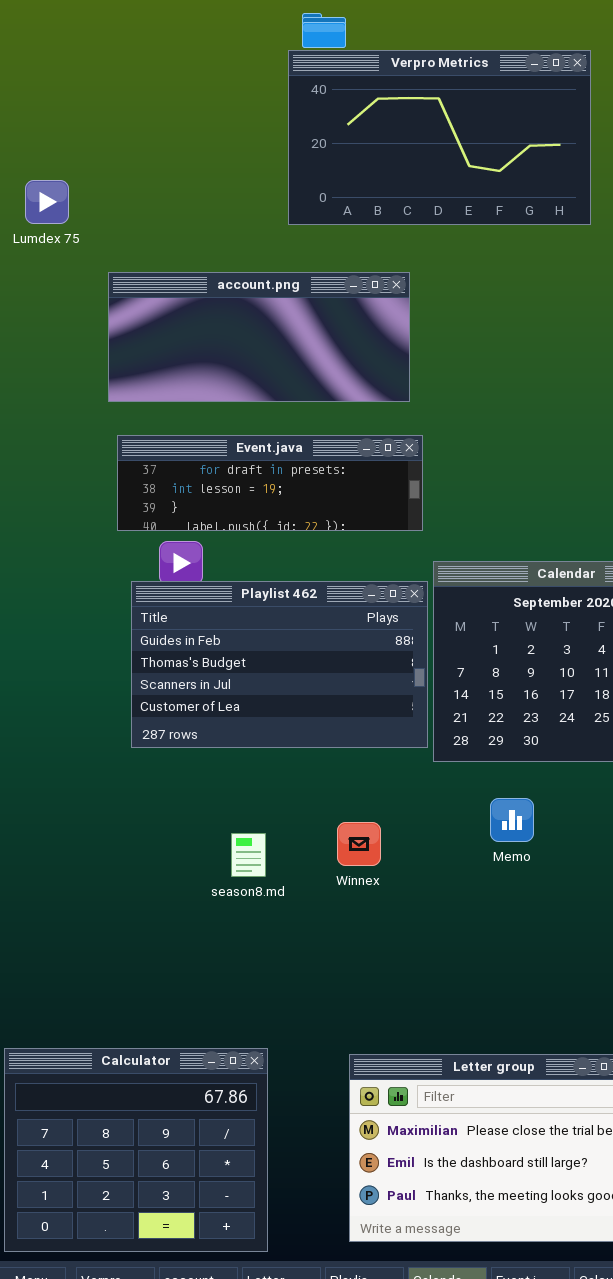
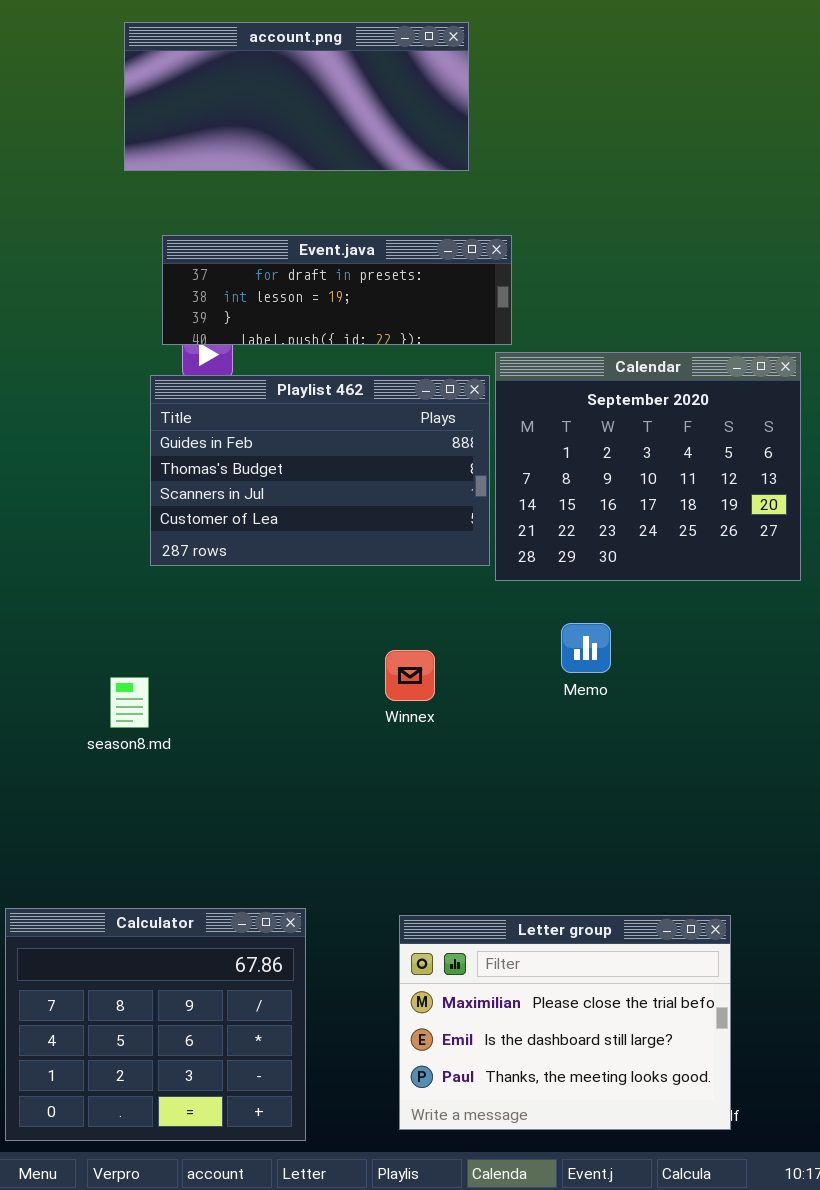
Event.java: [117,435,423,531] -> [162,235,512,345], moved
season8.md: [231,833,266,877] -> [110,677,149,728], moved

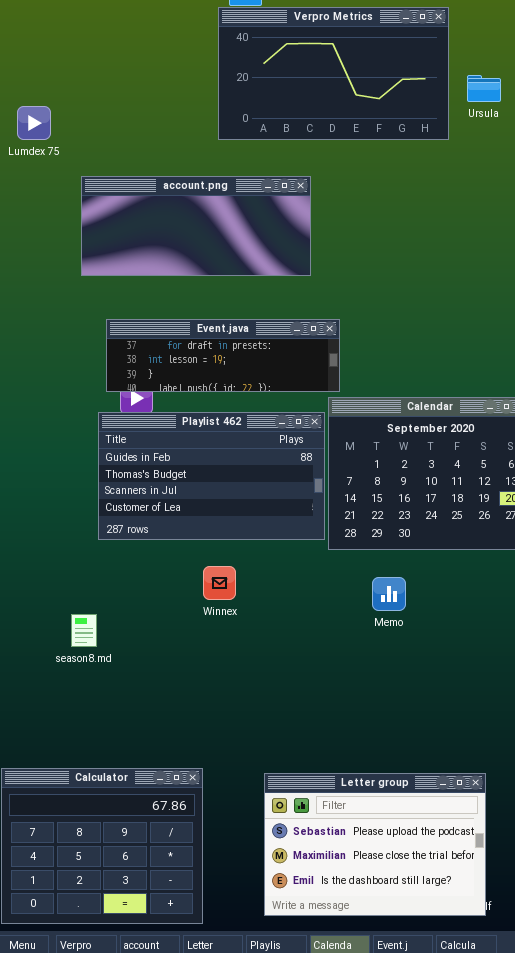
Winnex: [385,650,435,701] -> [203,566,236,600], moved
Letter group: [399,915,731,1130] -> [264,773,486,916], scrolled up 1 row

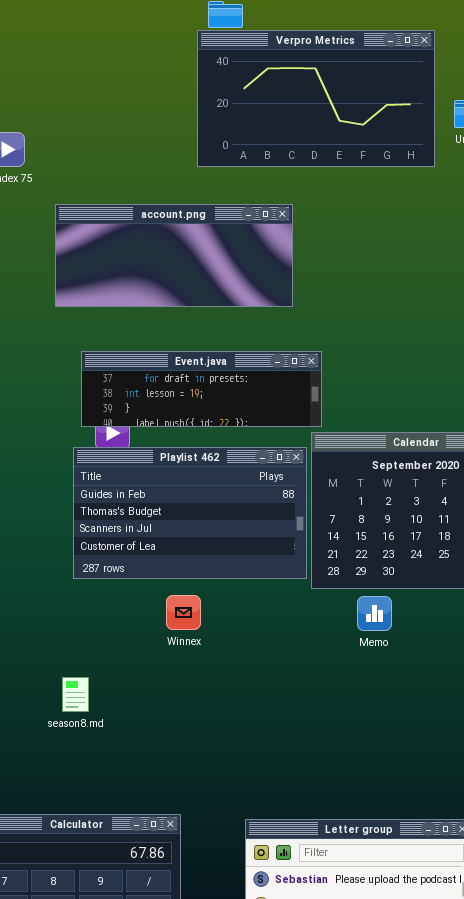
Winnex: [203,566,236,600] -> [166,595,201,630], moved
Memo: [372,577,406,611] -> [357,596,392,631], moved
season8.md: [71,614,97,647] -> [62,677,89,712], moved

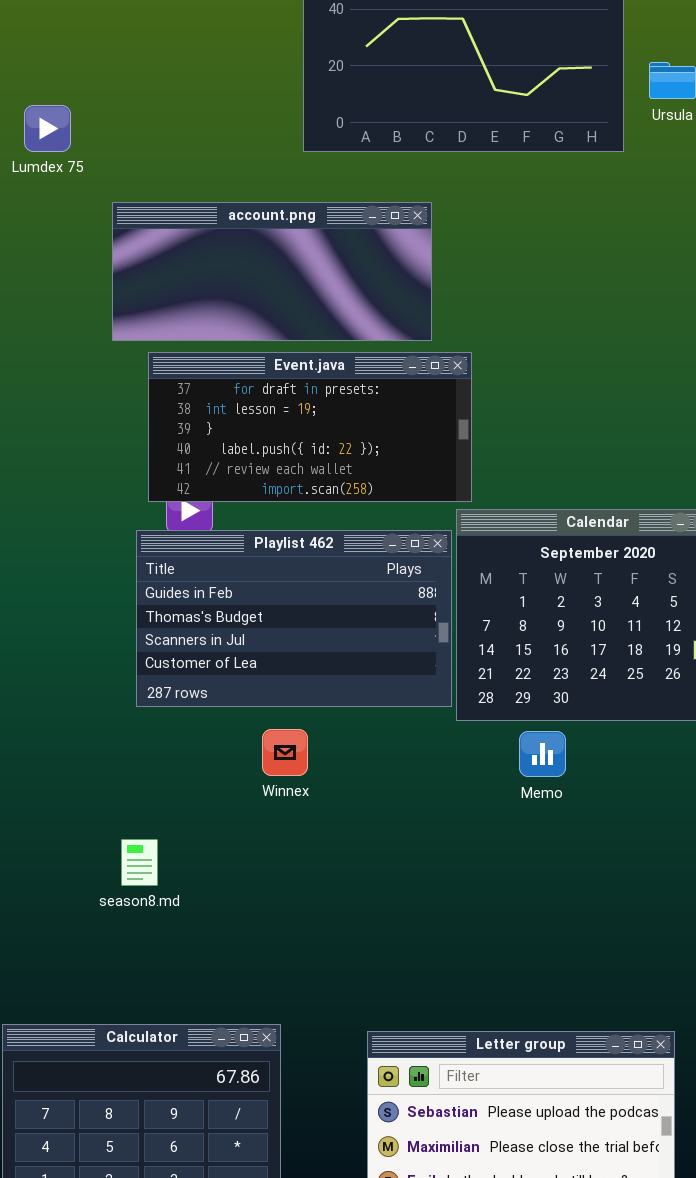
Event.java: [81,351,322,427] -> [148,352,472,502], resized

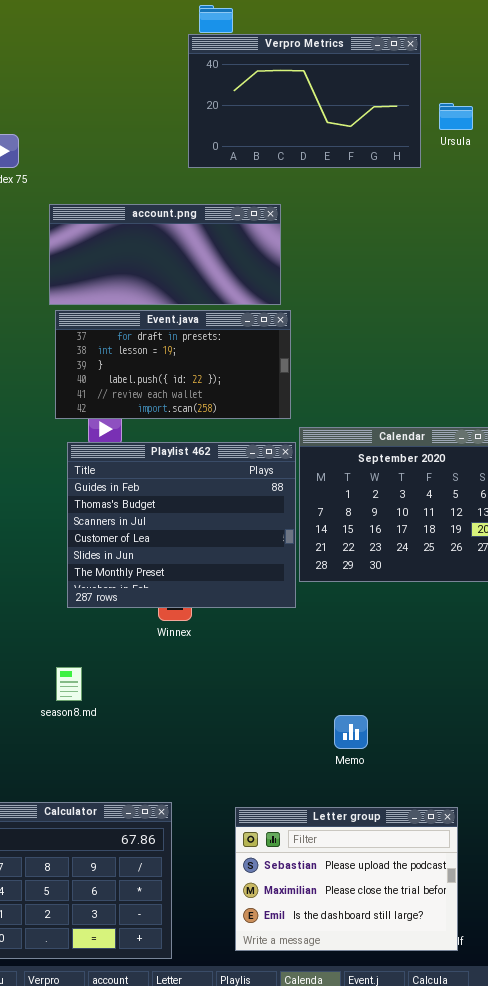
Event.java: [148,352,472,502] -> [55,310,291,419], moved
Playlist 462: [136,530,452,707] -> [67,442,296,608], resized
Memo: [519,731,566,777] -> [334,715,368,749], moved

